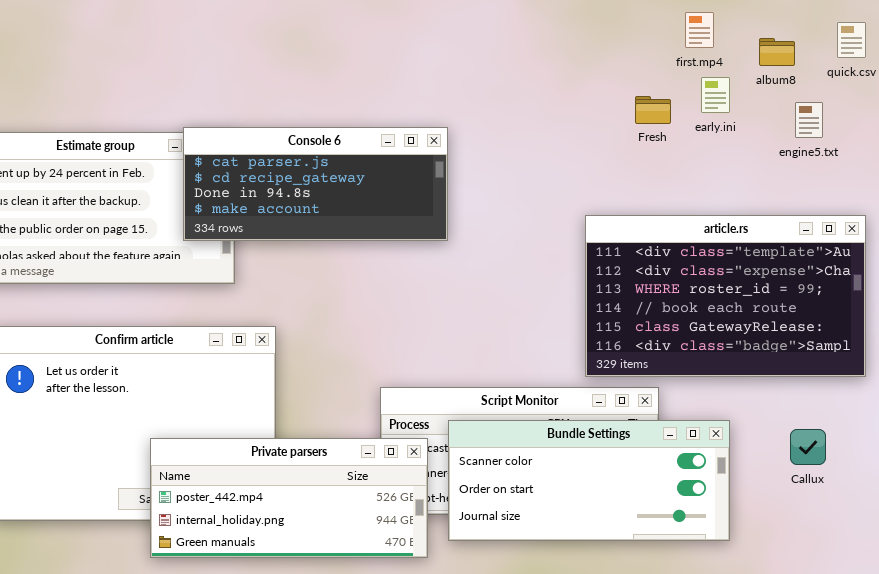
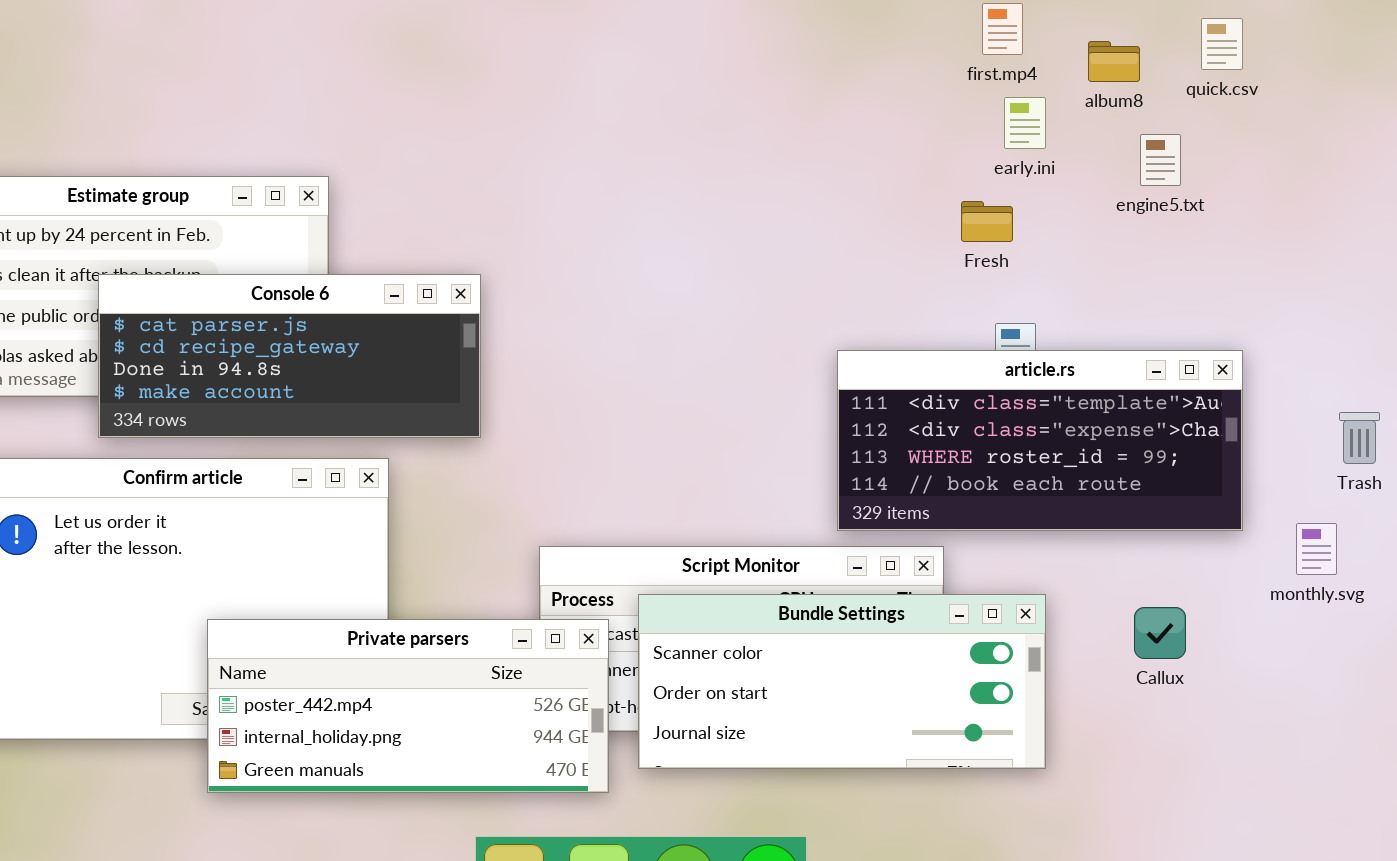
Fresh: [635,96,671,124] -> [961,201,1013,242], moved
Console 6: [183,127,448,241] -> [98,274,481,438], moved
article.rs: [585,215,866,377] -> [837,350,1243,531], resized

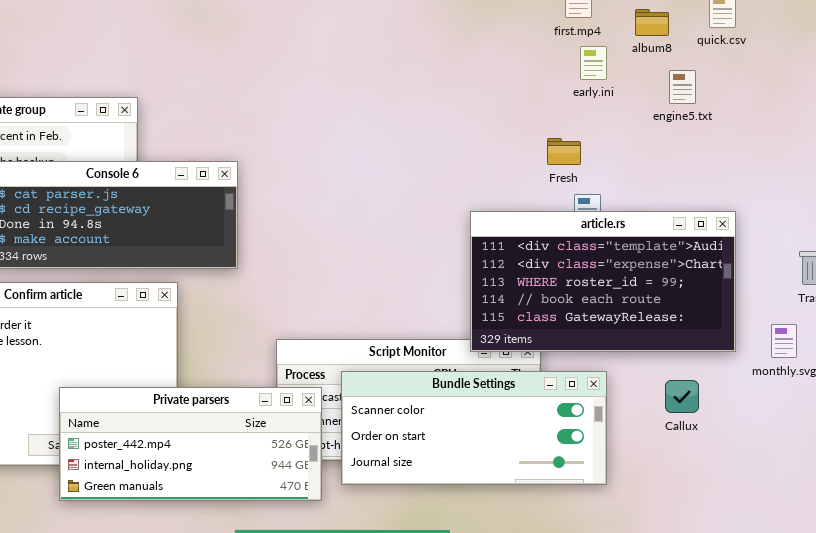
Fresh: [961,201,1013,242] -> [547,138,581,165], moved
article.rs: [837,350,1243,531] -> [470,211,736,352], resized

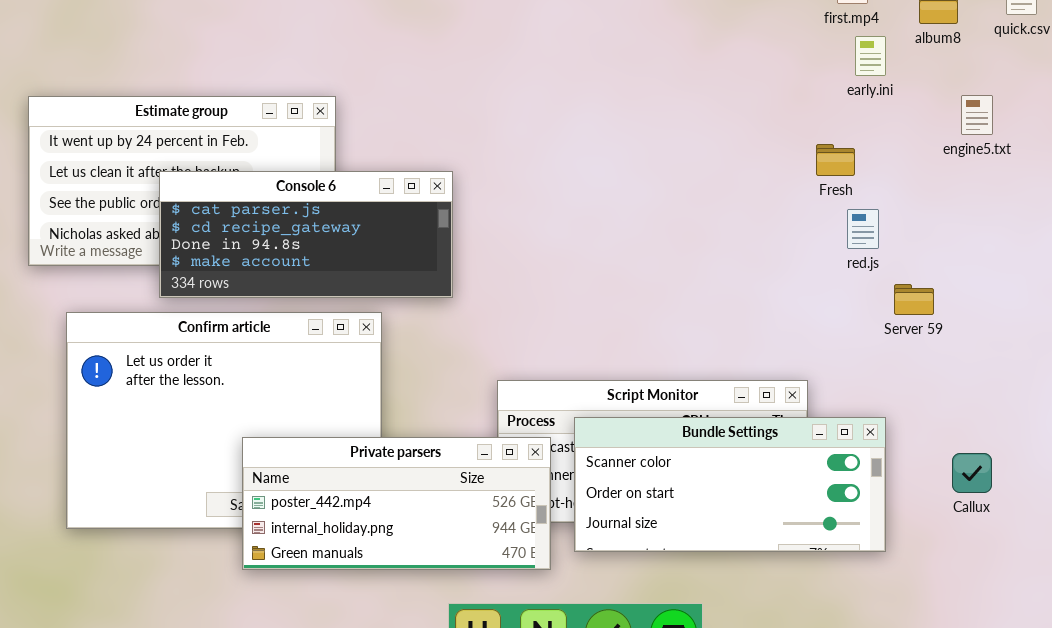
engine5.txt: [669,70,696,104] -> [961,95,993,135], moved
article.rs: [470,211,736,352] -> none, closed
Callux: [665,380,699,413] -> [952,453,992,493], moved

